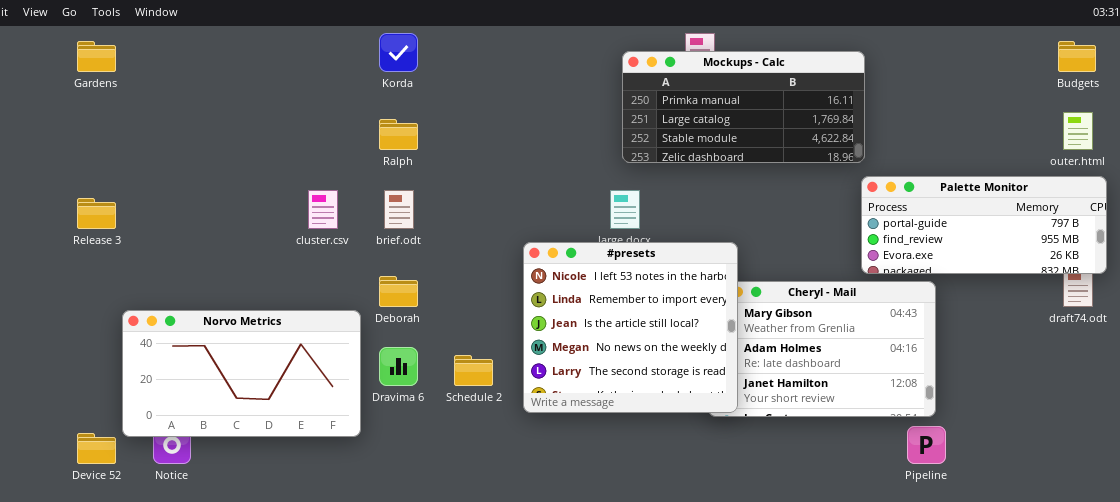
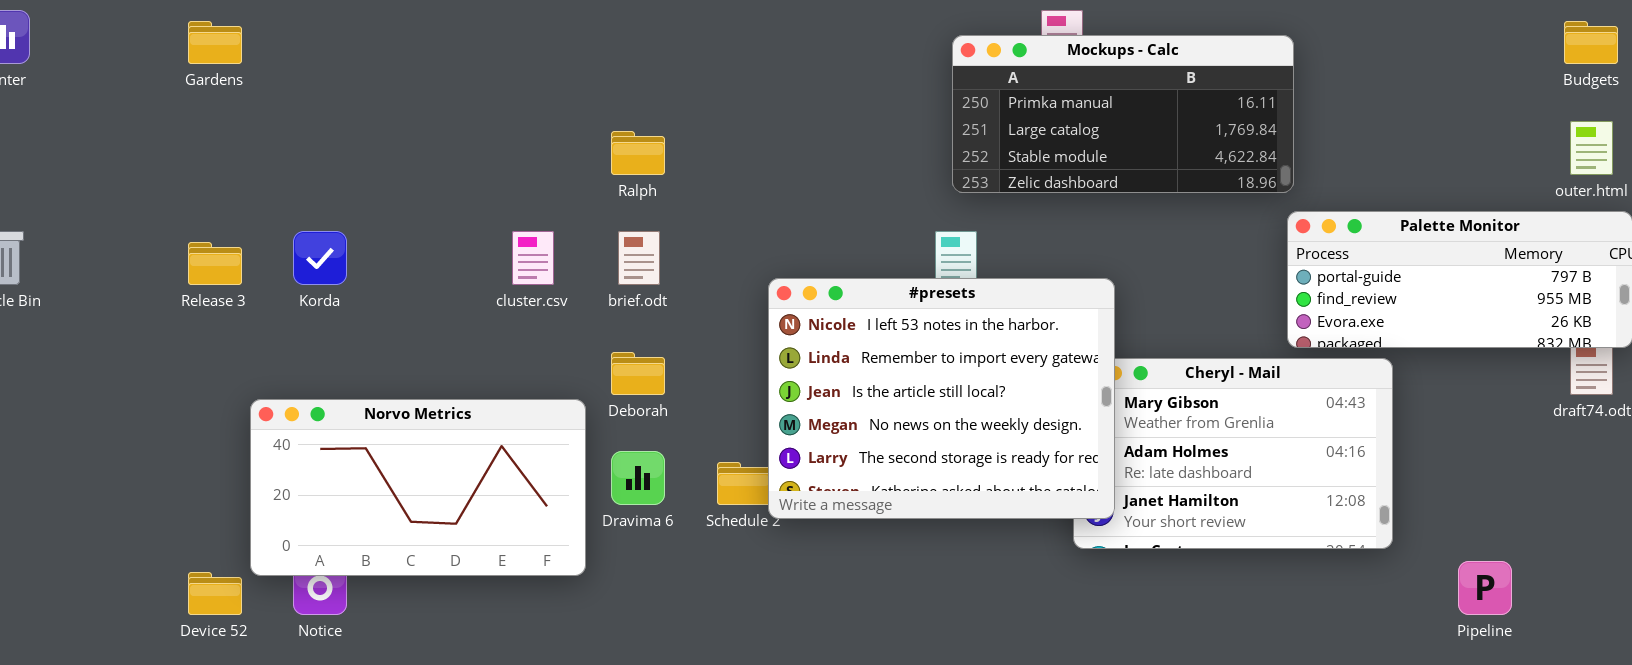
Korda: [379,33,418,72] -> [293,231,347,285], moved
#presets: [523,242,738,413] -> [768,278,1115,519], moved, resized
Pipeline: [907,426,946,464] -> [1458,561,1512,615], moved

